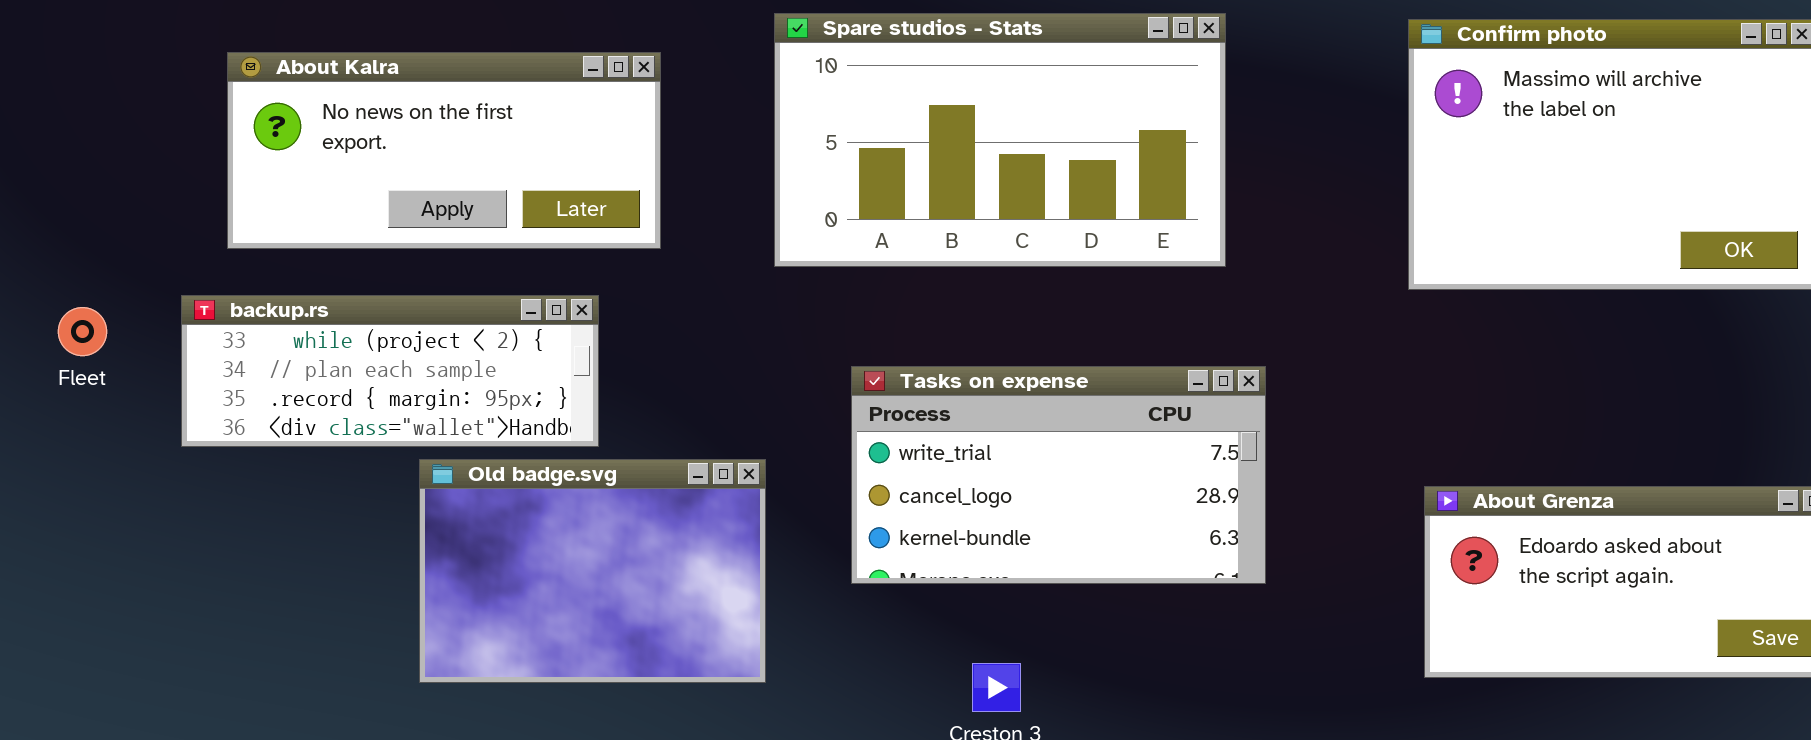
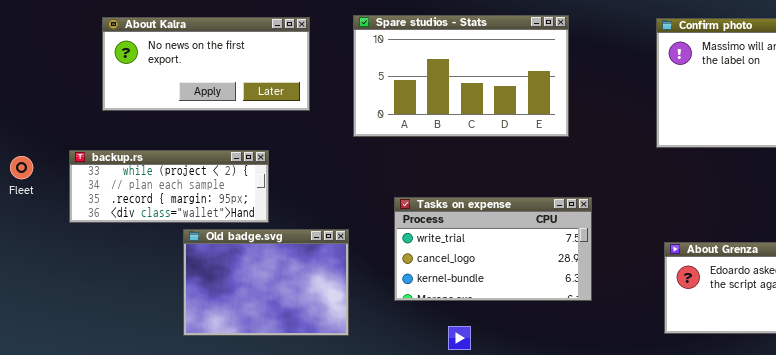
About Kalra: [227,52,661,249] -> [102,17,310,111], moved
Tasks on expense: [851,366,1266,584] -> [394,197,592,301], moved

